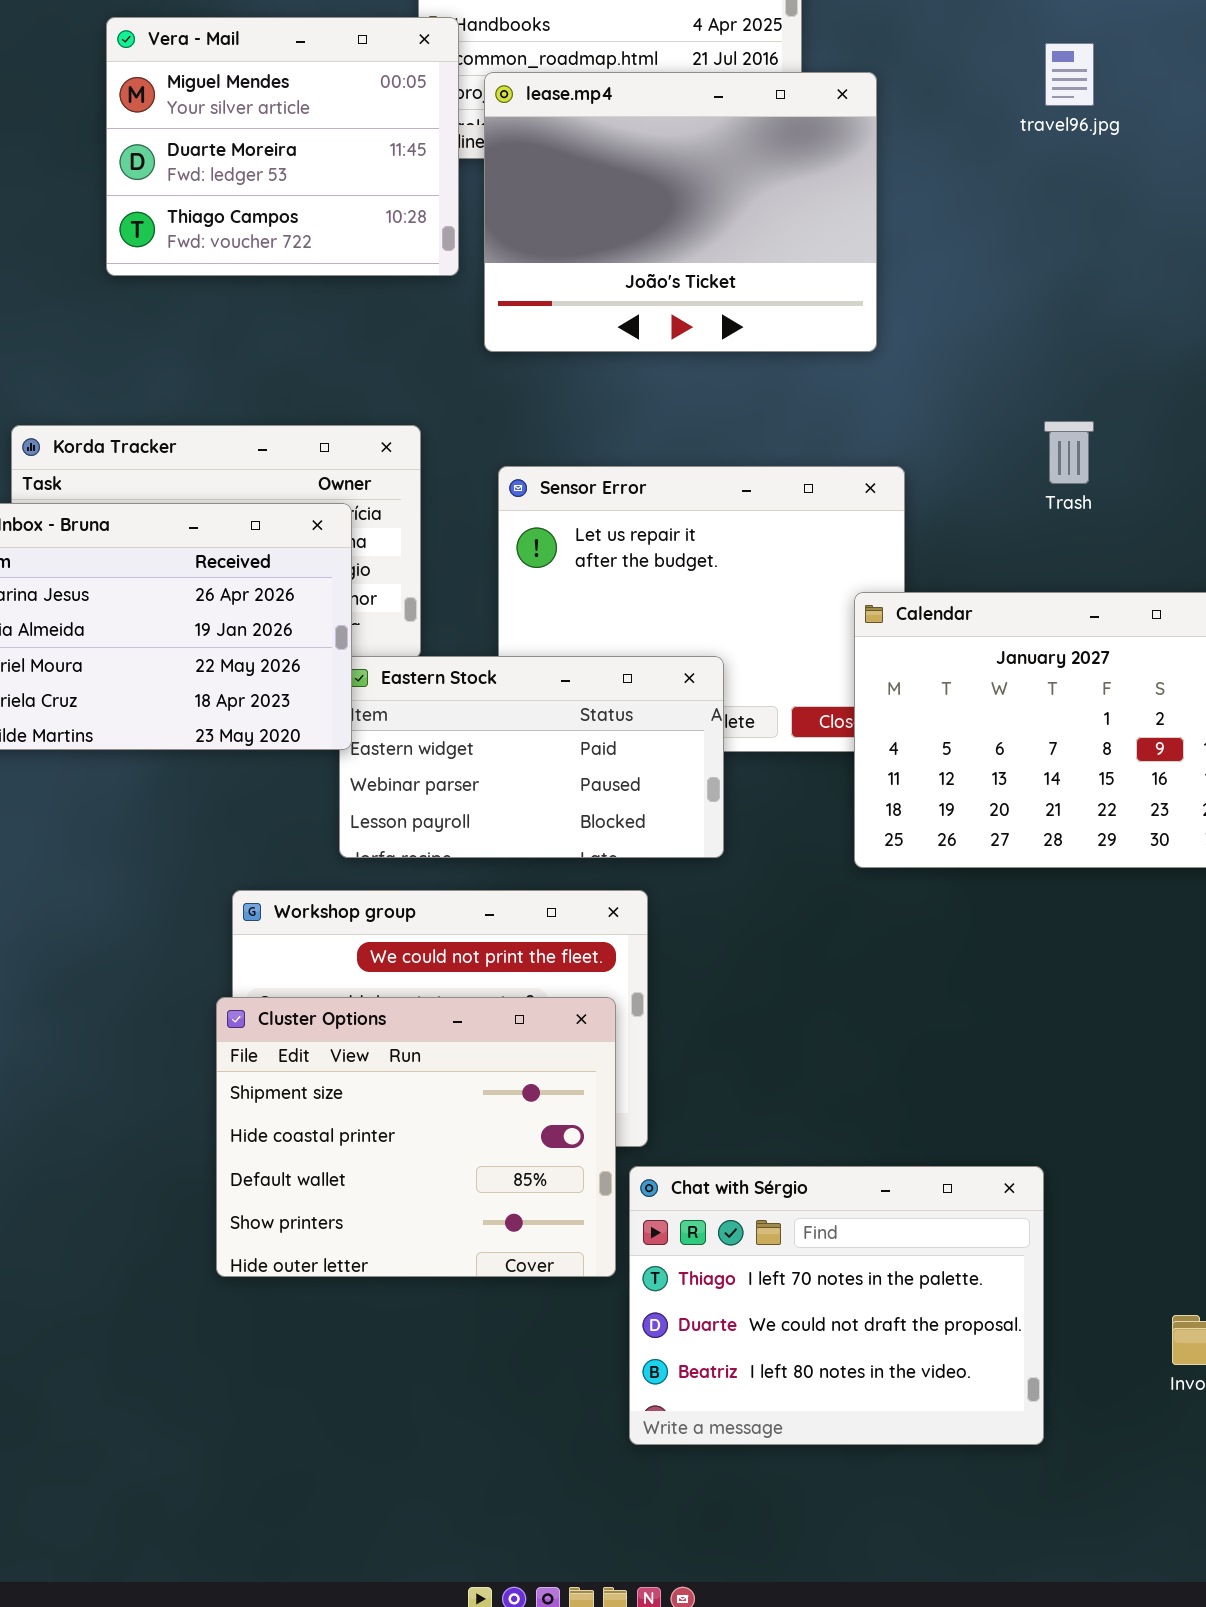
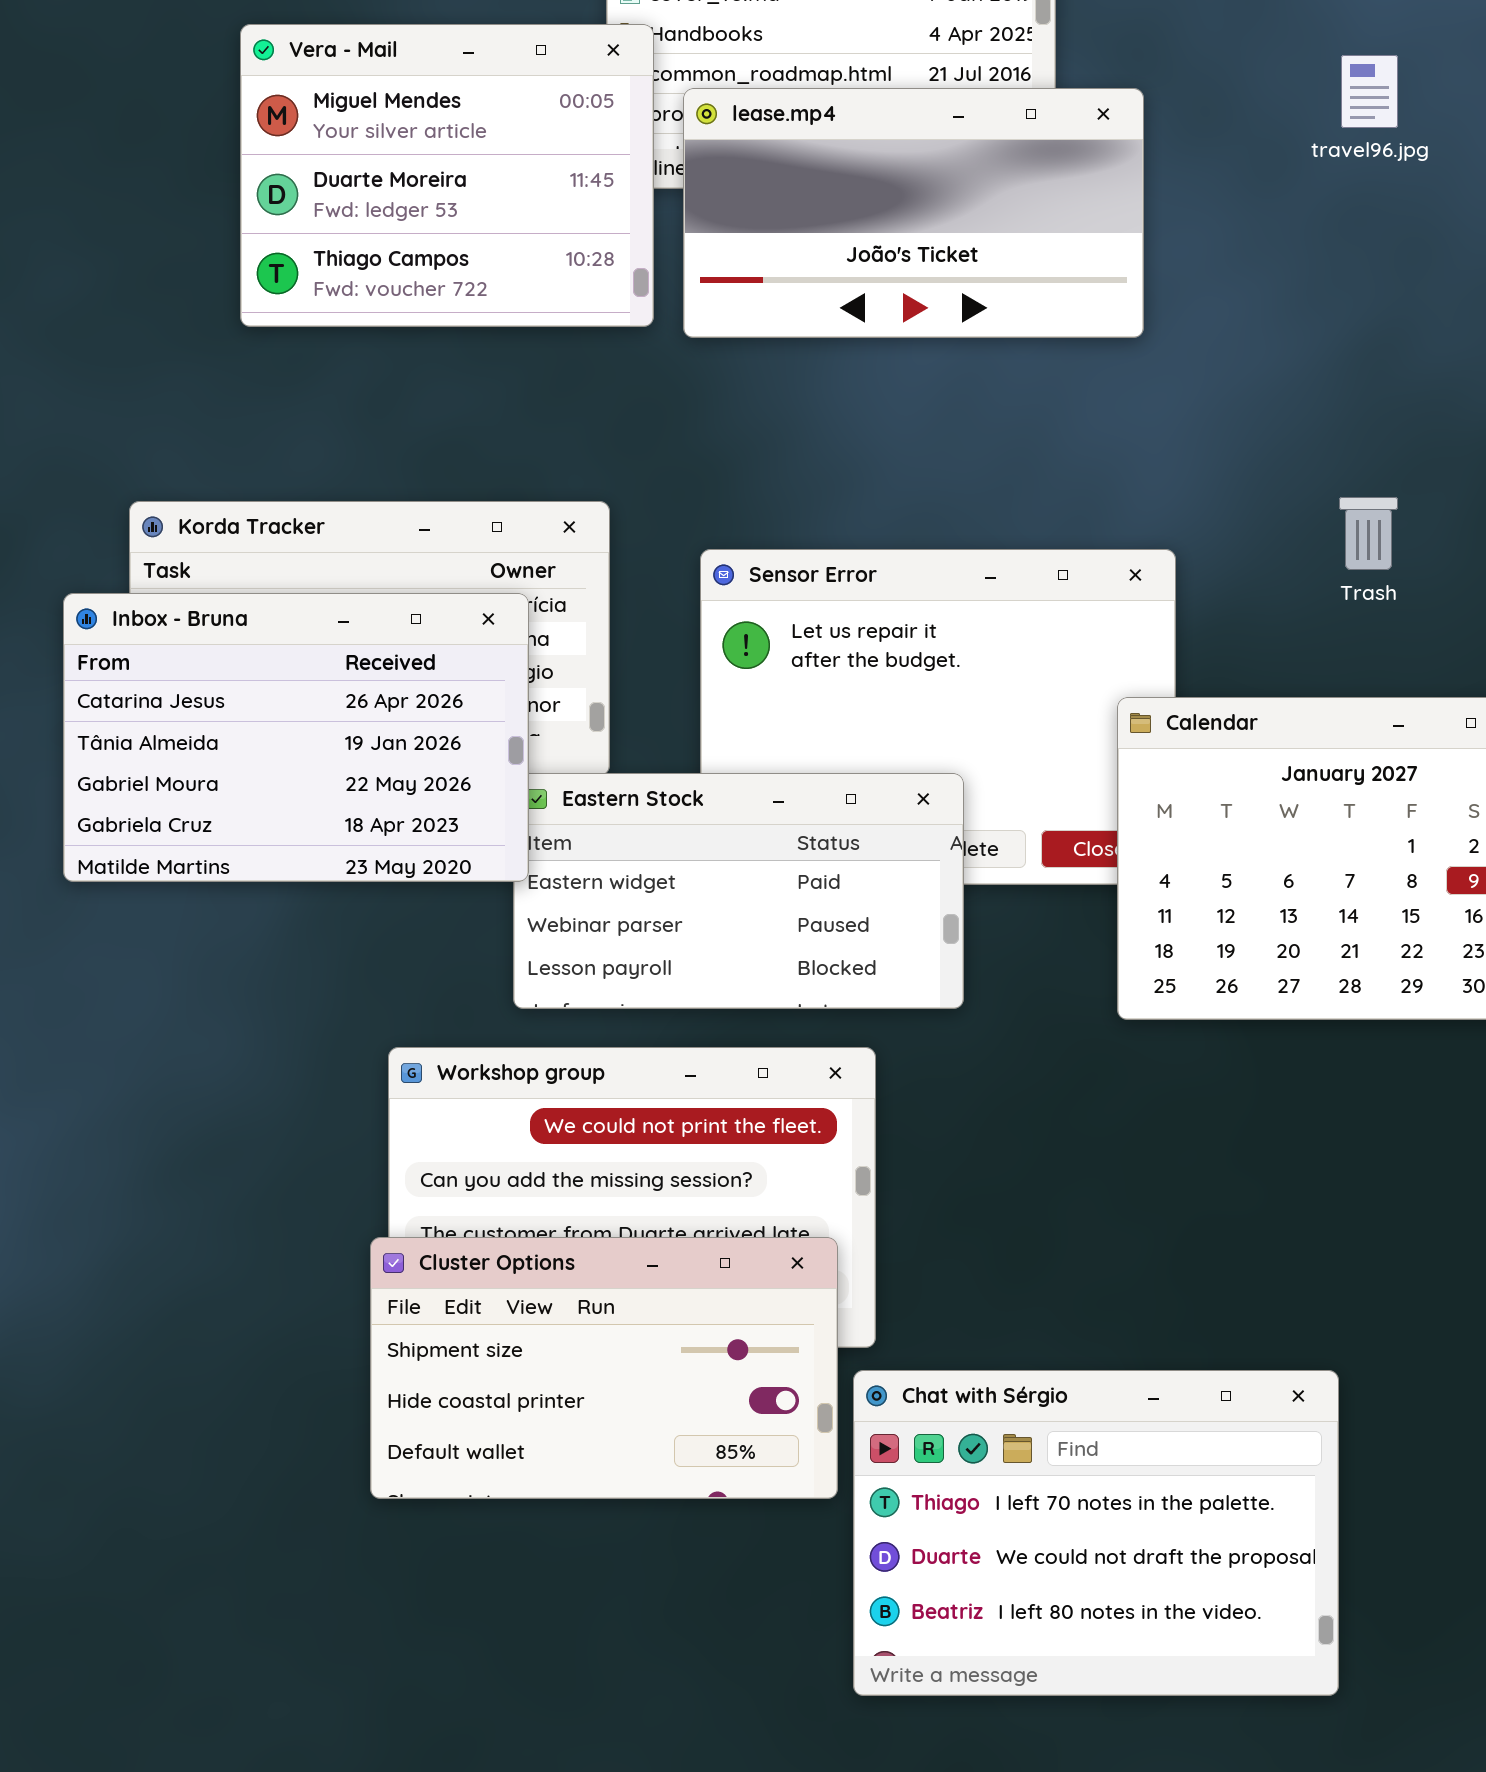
lease.mp4: [484,72,877,352] -> [683,88,1144,338], resized
Cluster Options: [216,997,616,1277] -> [370,1237,838,1499], resized

